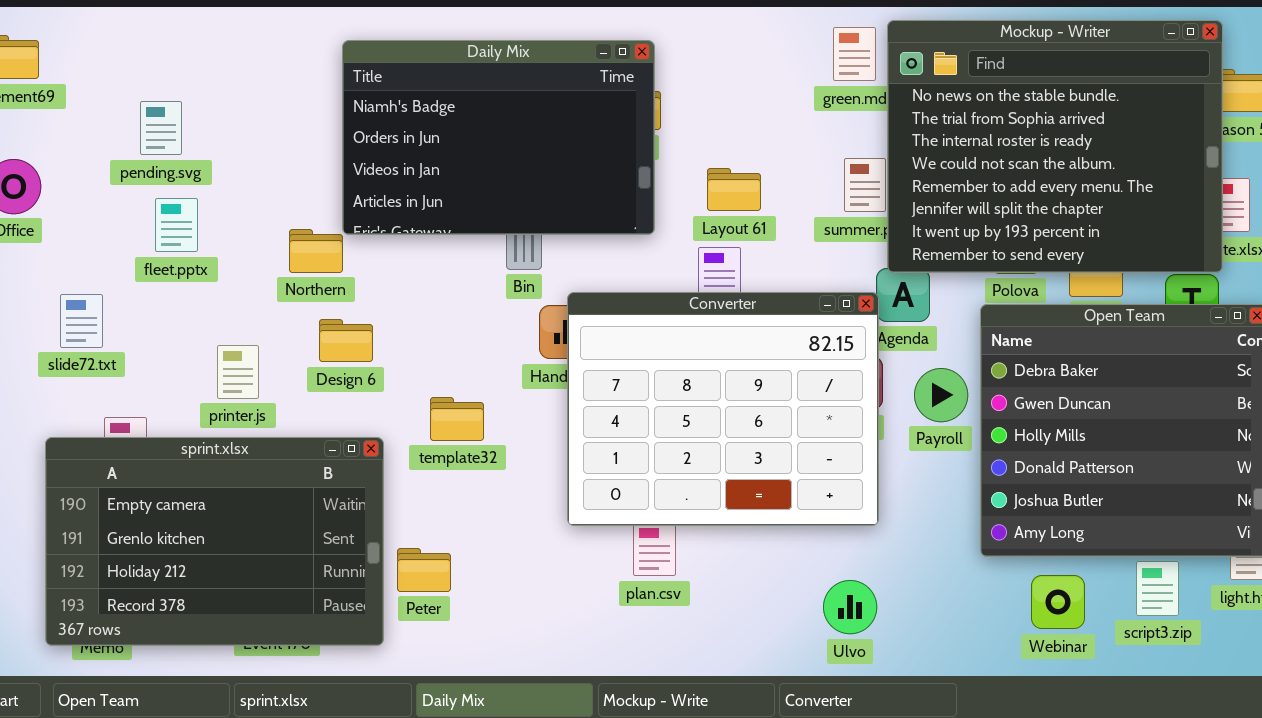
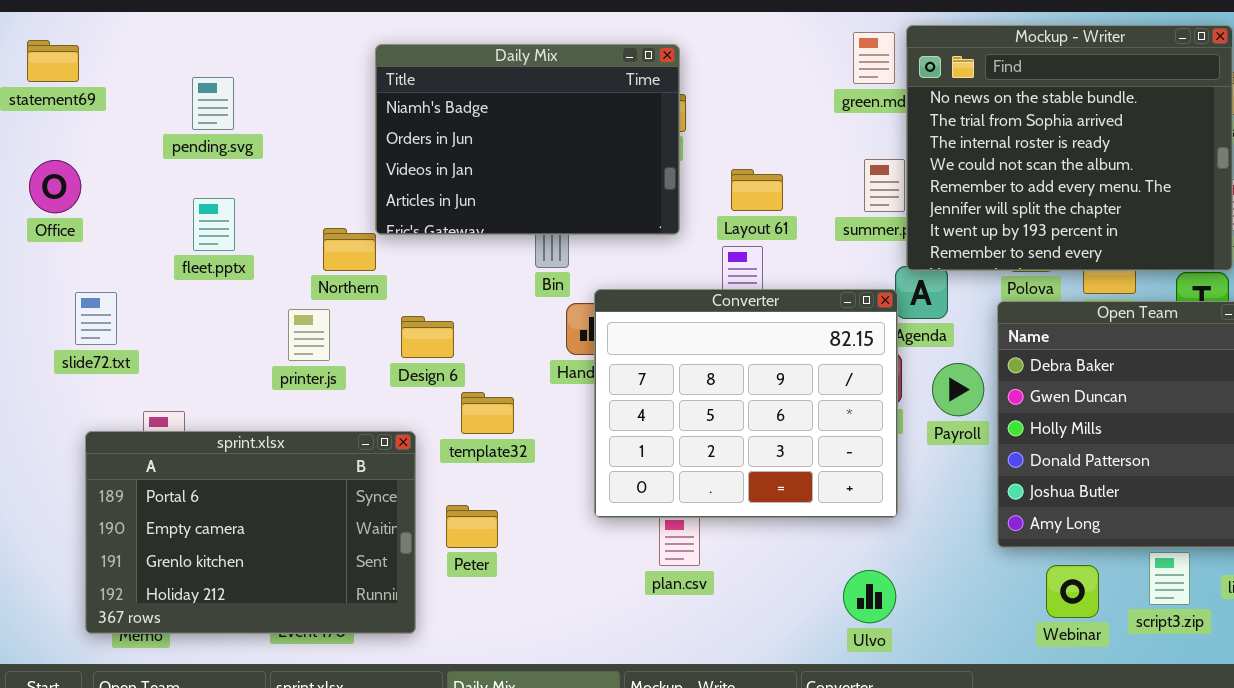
pending.svg: [140,101,182,155] -> [192,77,234,130], moved
slide72.txt: [60,294,103,348] -> [75,292,117,345], moved
Design 6: [319,319,373,362] -> [401,316,454,358], moved
printer.js: [217,345,259,399] -> [288,309,330,361], moved
sprint.xlsx: [45,437,384,646] -> [85,431,416,634], scrolled up 1 row
Peter: [397,548,451,592] -> [446,505,498,548], moved

